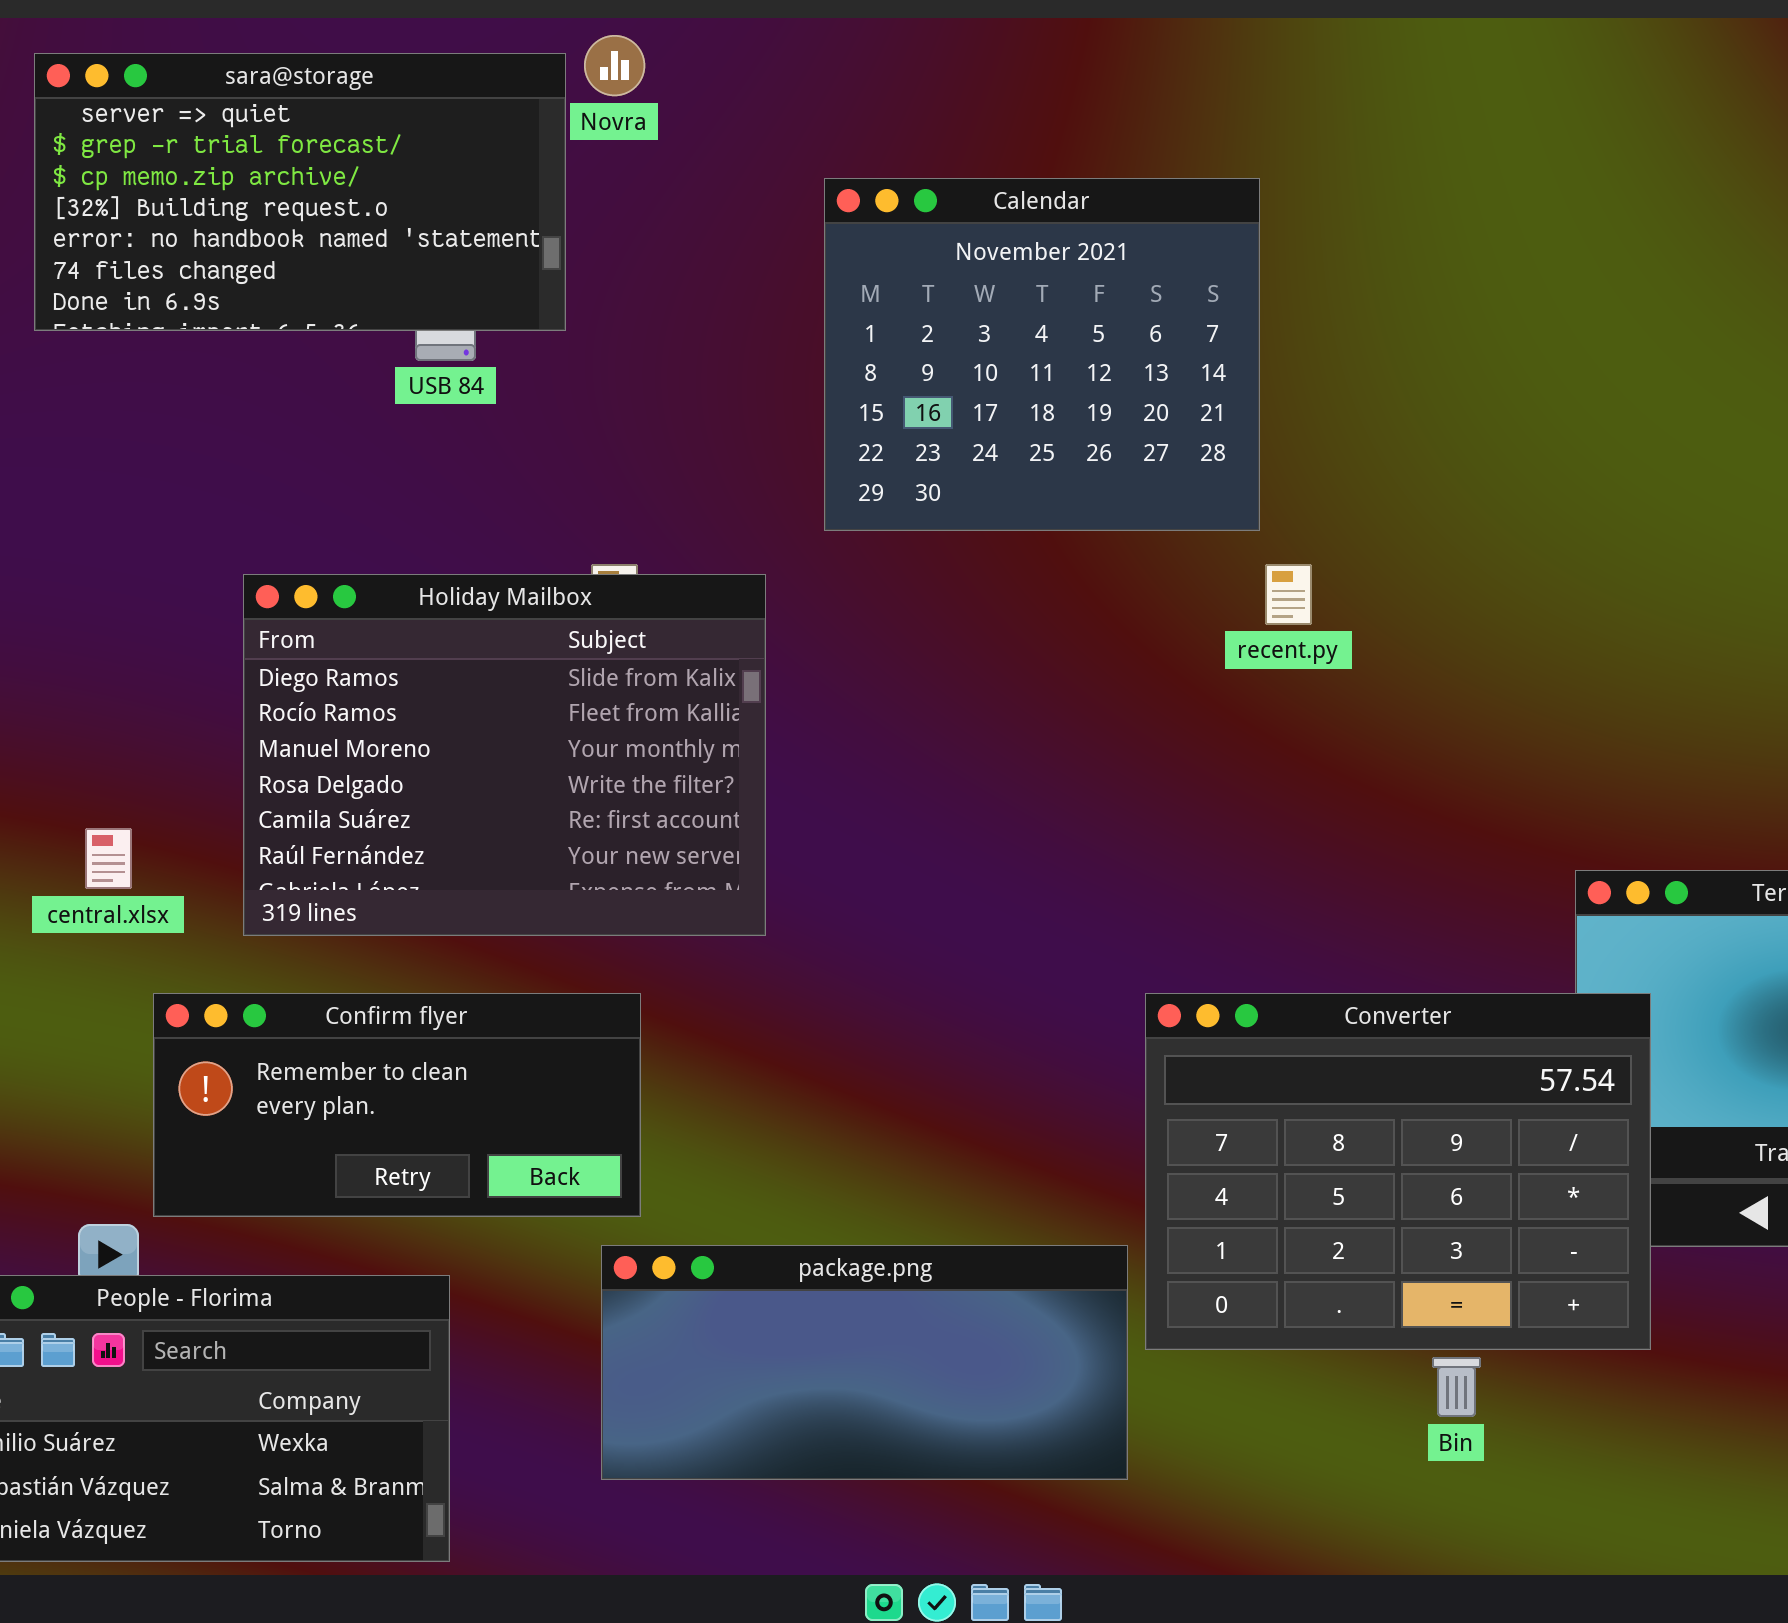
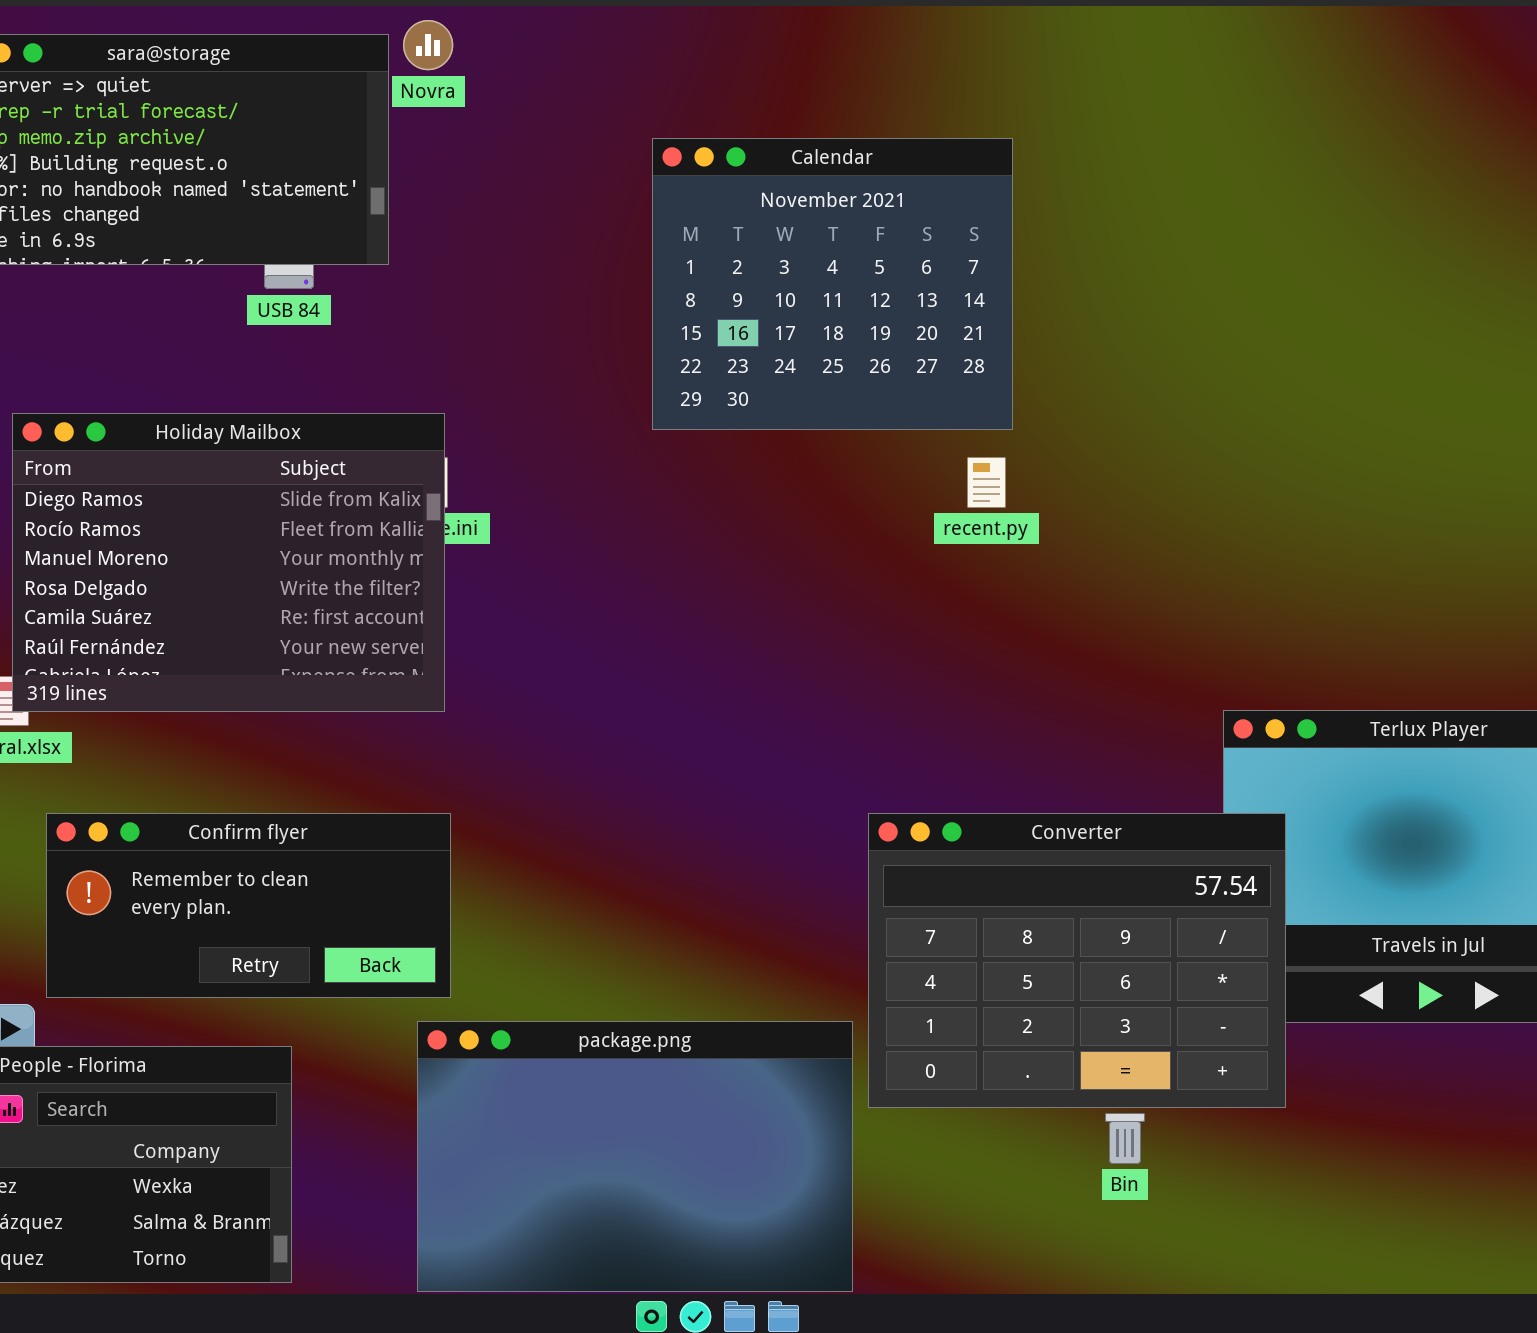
Calendar: [824,178,1260,531] -> [652,138,1013,430], moved
Holiday Mailbox: [243,574,766,936] -> [12,413,445,712], moved
package.png: [601,1245,1128,1480] -> [417,1021,853,1292], resized

